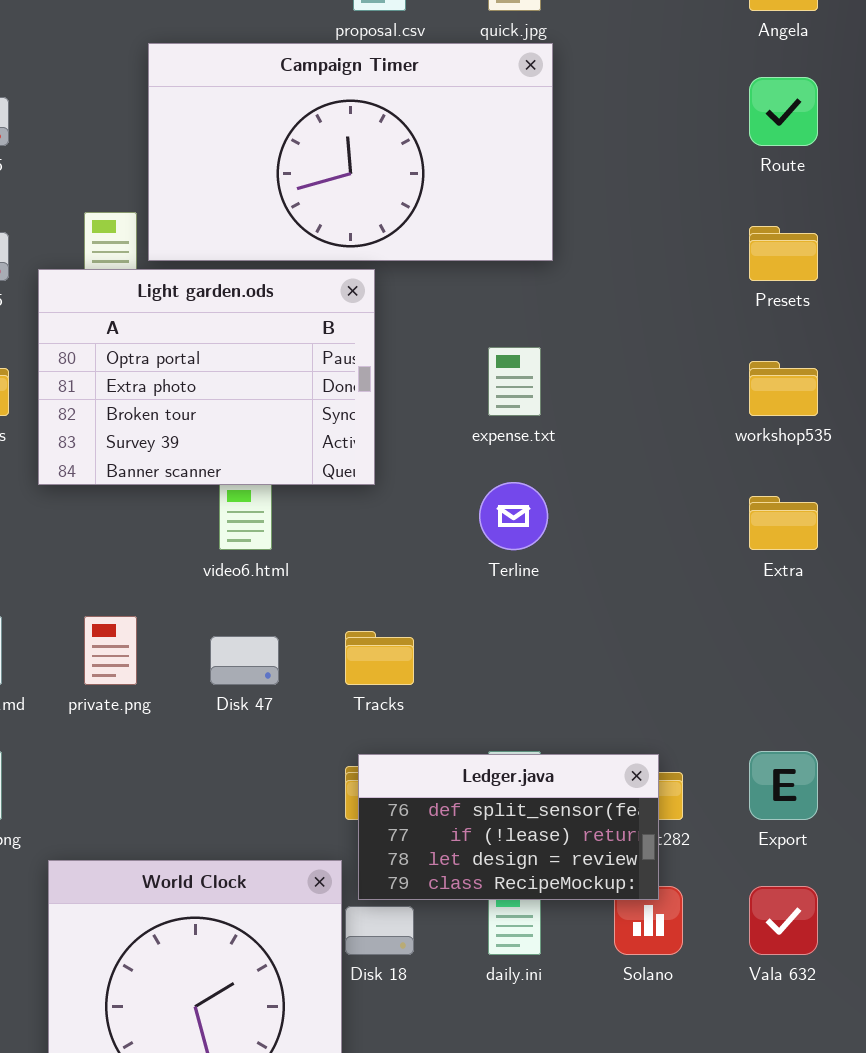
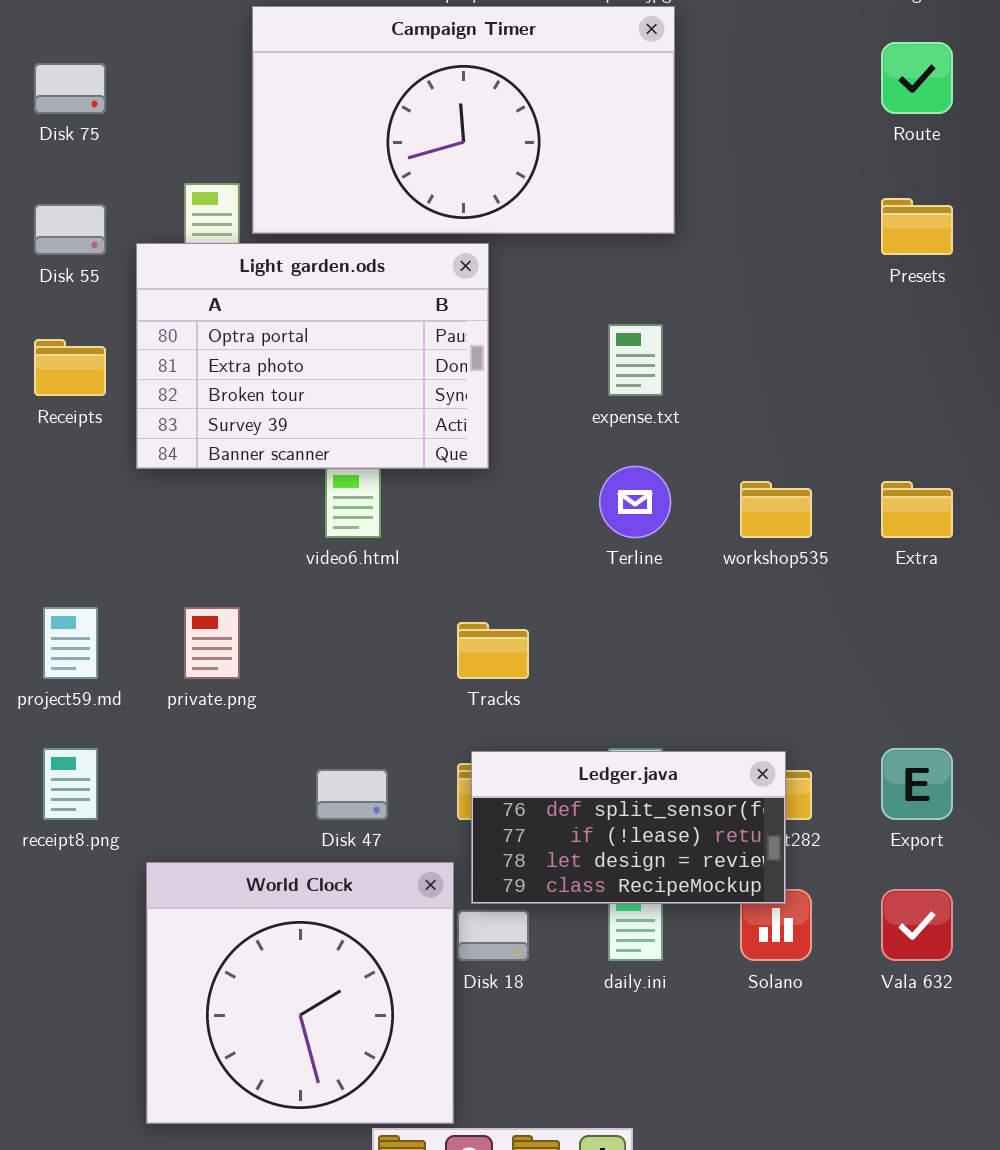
workshop535: [749,361,818,416] -> [740,481,812,538], moved
Disk 47: [210,636,279,685] -> [316,769,388,820], moved

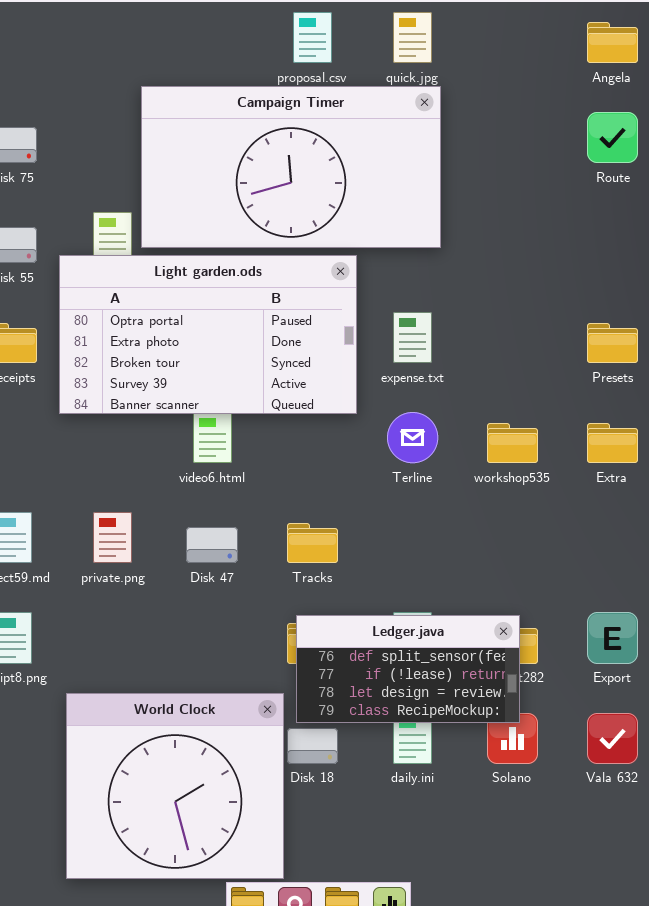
Presets: [881,198,953,255] -> [587,323,638,363], moved
Light garden.ods: [136,243,489,469] -> [59,255,357,414], resized
Disk 47: [316,769,388,820] -> [186,527,238,563], moved

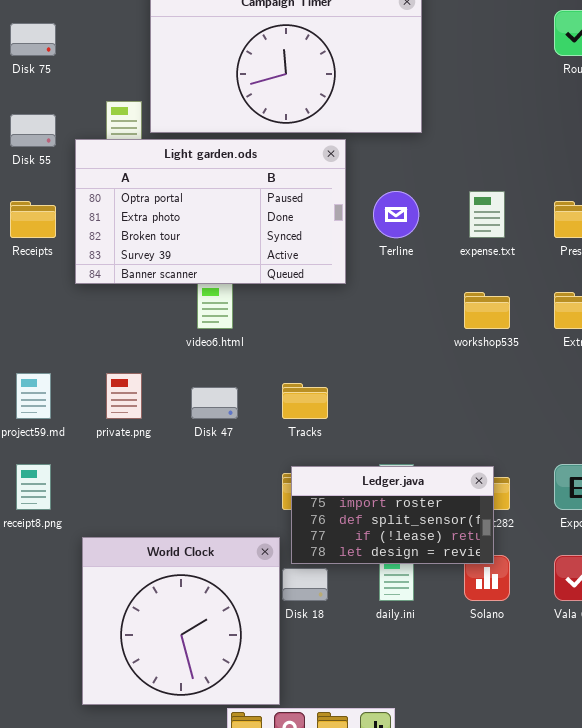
expense.txt: [393,312,432,363] -> [469,191,505,238], moved
Terline: [387,412,438,463] -> [373,191,419,238], moved
Ledger.java: [296,615,520,723] -> [291,466,494,564], scrolled up 1 row

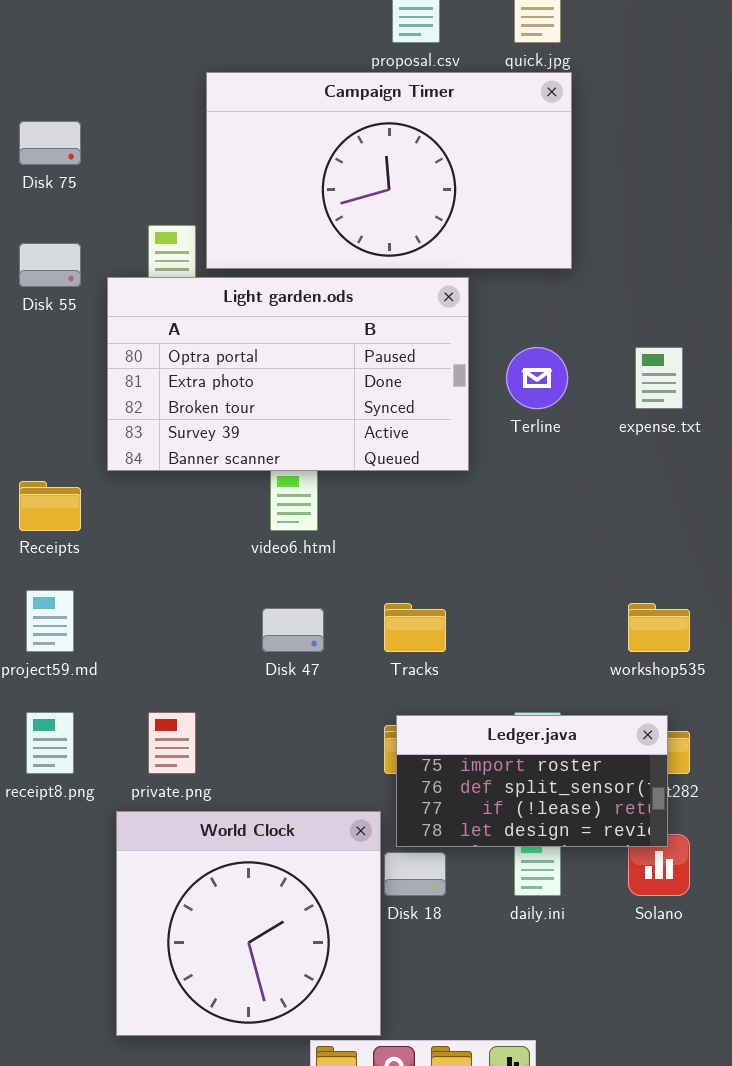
Receipts: [10,201,56,238] -> [19,481,81,531], moved
workshop535: [464,292,510,329] -> [628,603,690,652], moved
private.png: [106,373,142,419] -> [148,712,196,774], moved

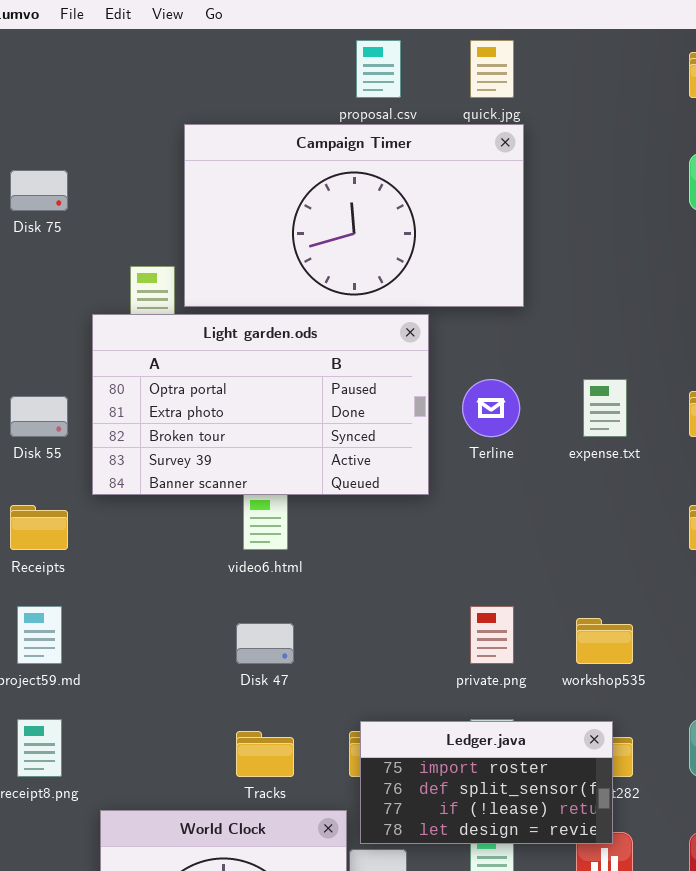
Disk 55: [19,243,81,287] -> [10,396,68,437], moved
Tracks: [384,603,446,652] -> [236,731,294,777], moved
private.png: [148,712,196,774] -> [470,606,514,664], moved

